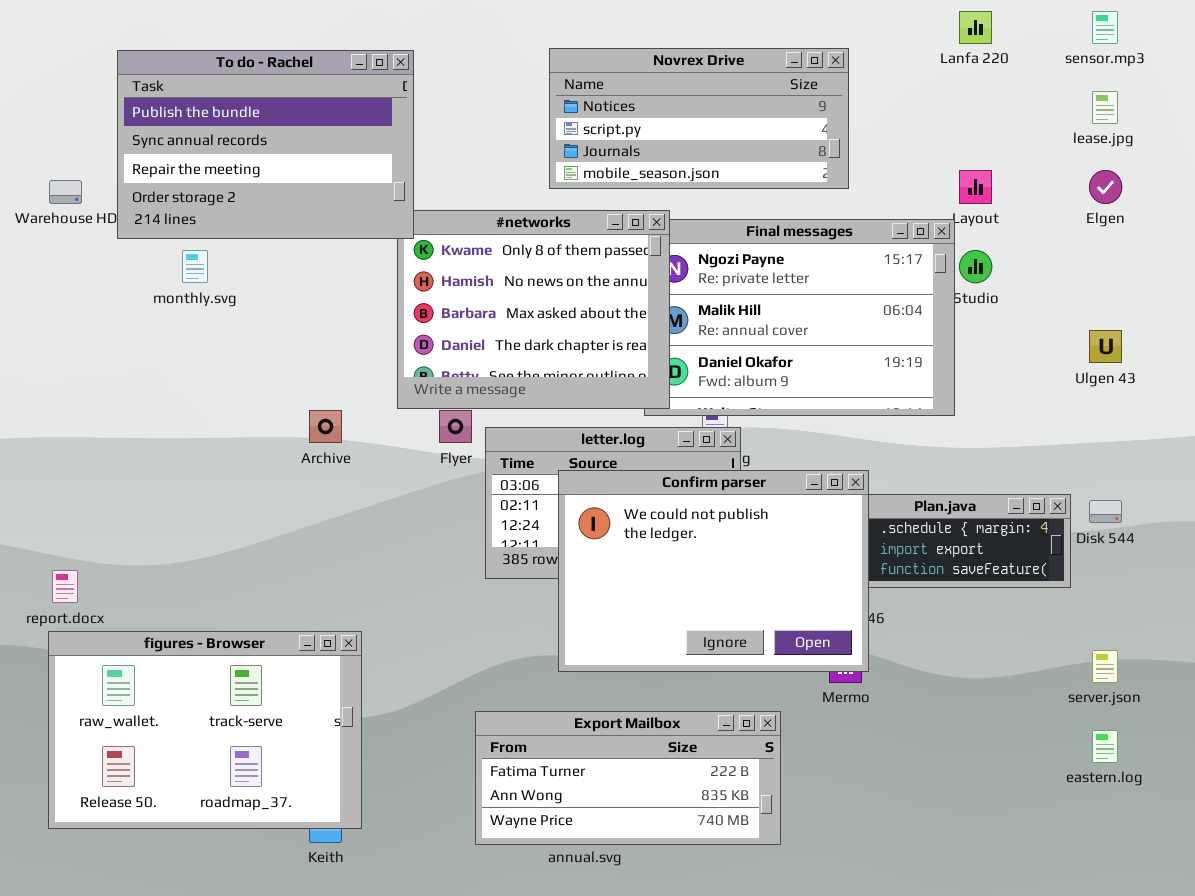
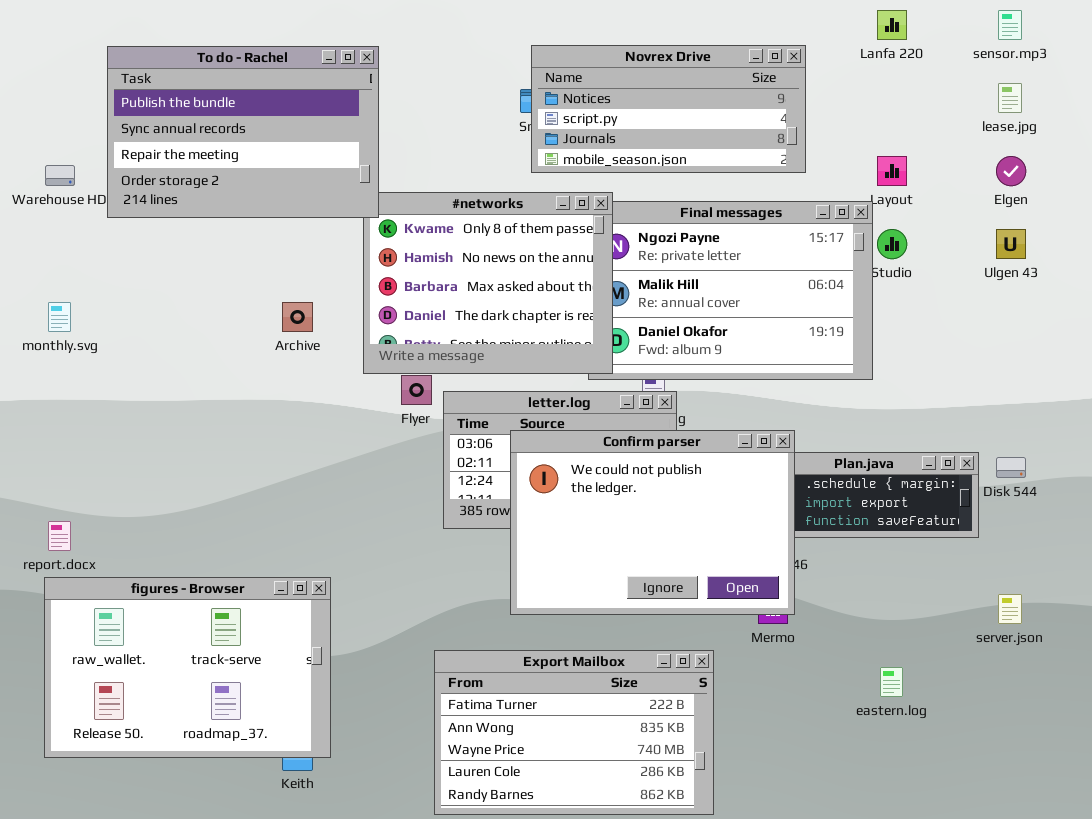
Novrex Drive: [549,48,849,189] -> [531,45,806,173], moved
monthly.svg: [182,250,208,283] -> [48,302,71,332], moved
Ulgen 43: [1089,330,1122,363] -> [996,229,1026,259], moved
Archive: [309,410,342,443] -> [282,302,313,332], moved
Export Mailbox: [475,711,781,845] -> [434,650,714,815], resized
eastern.log: [1092,730,1118,763] -> [880,667,903,697], moved

